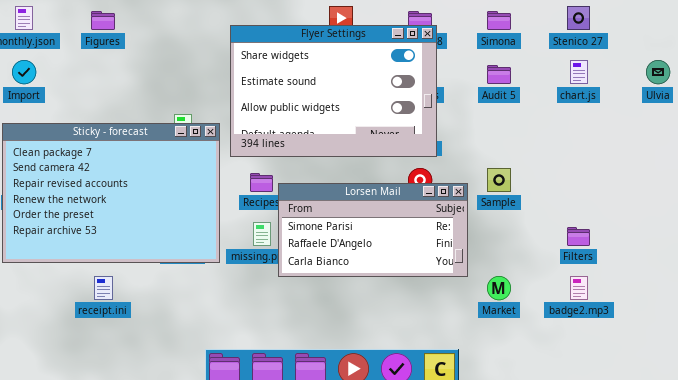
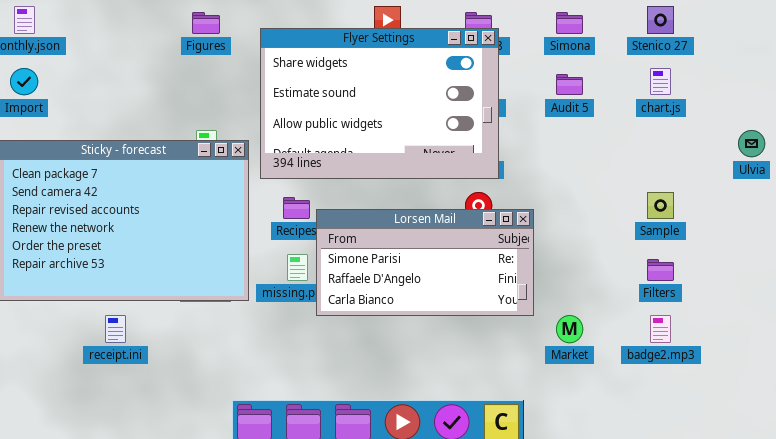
Figures: [91,11,115,30] -> [192,12,220,34], moved
Ulvia: [646,60,670,84] -> [738,130,765,157], moved
Sample: [487,168,511,192] -> [647,192,674,219], moved

